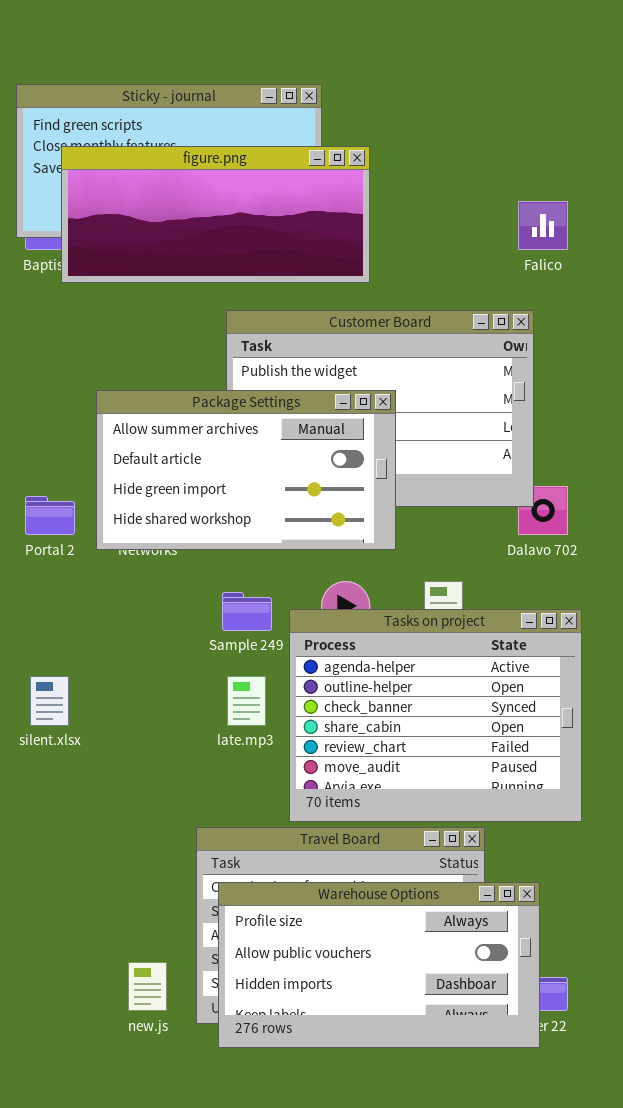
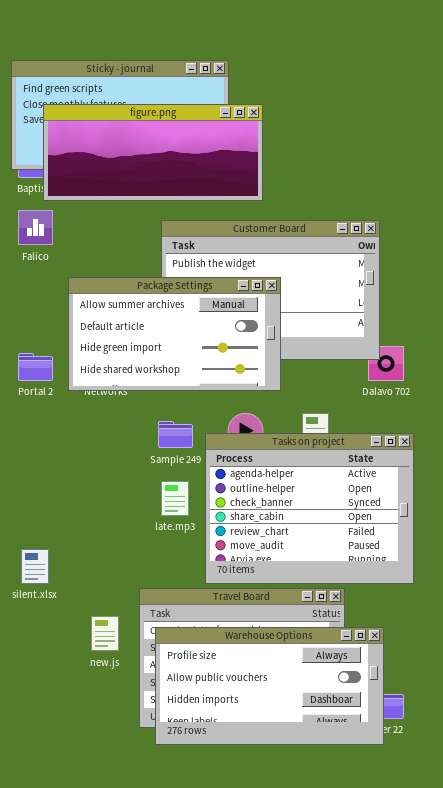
Falico: [518,201,568,250] -> [18,210,53,245], moved
silent.xlsx: [30,676,69,726] -> [21,549,49,584], moved
new.js: [128,962,167,1011] -> [91,616,119,651], moved

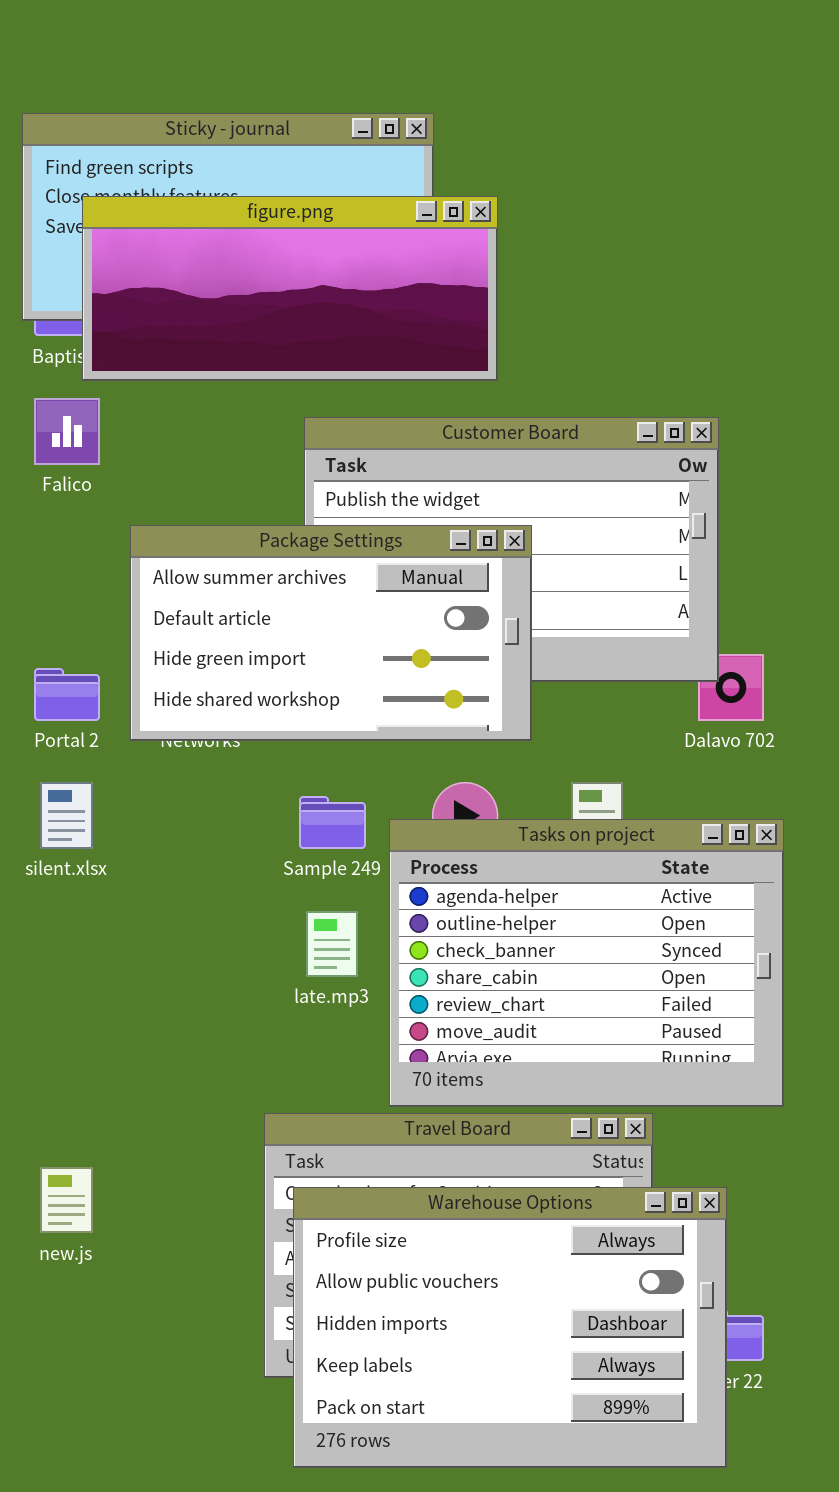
silent.xlsx: [21,549,49,584] -> [40,782,93,849], moved
new.js: [91,616,119,651] -> [40,1167,93,1233], moved
Warehouse Options: [155,627,384,745] -> [293,1187,727,1468], resized

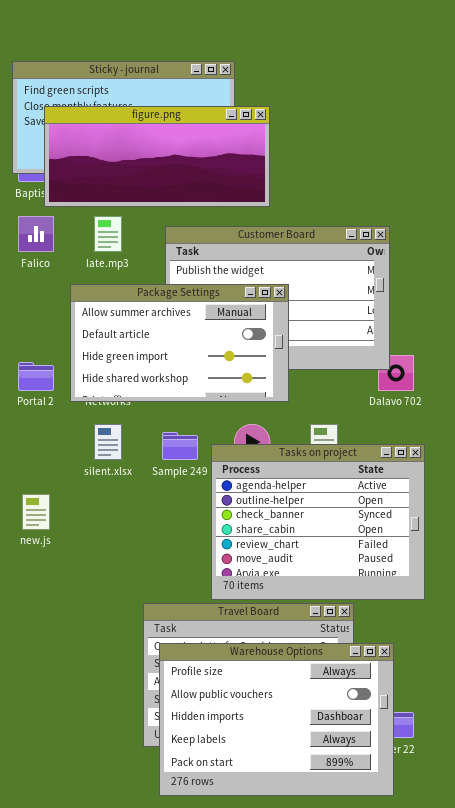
silent.xlsx: [40,782,93,849] -> [94,424,122,460], moved
late.mp3: [306,911,358,977] -> [94,216,122,252], moved
new.js: [40,1167,93,1233] -> [22,494,50,530], moved

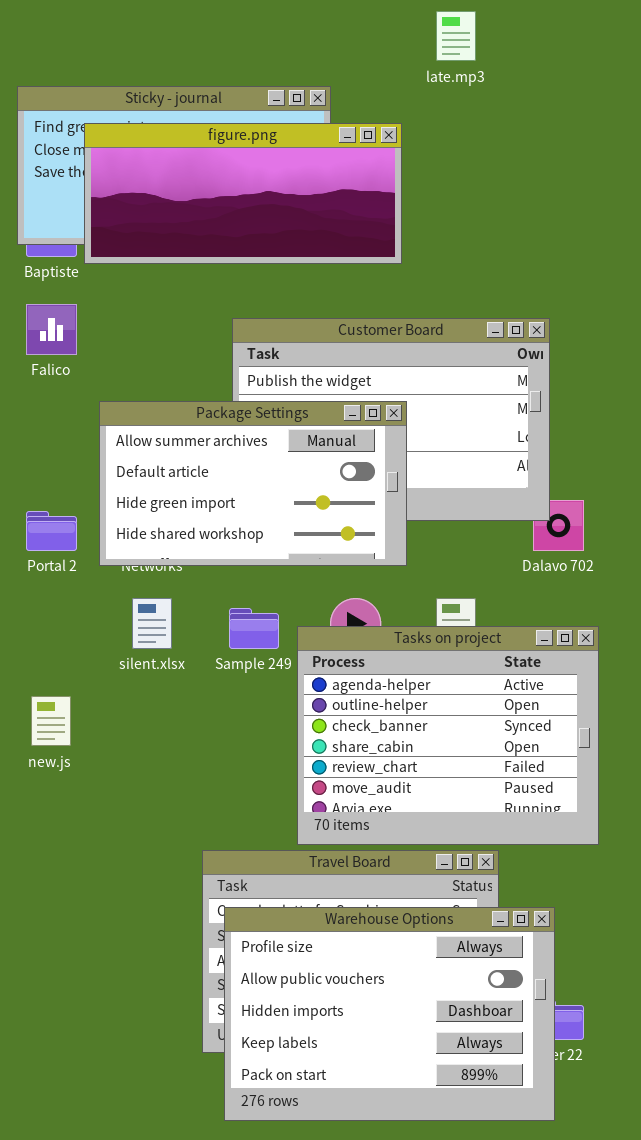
figure.png: [44,106,270,207] -> [84,123,402,264], moved
late.mp3: [94,216,122,252] -> [436,11,476,61], moved

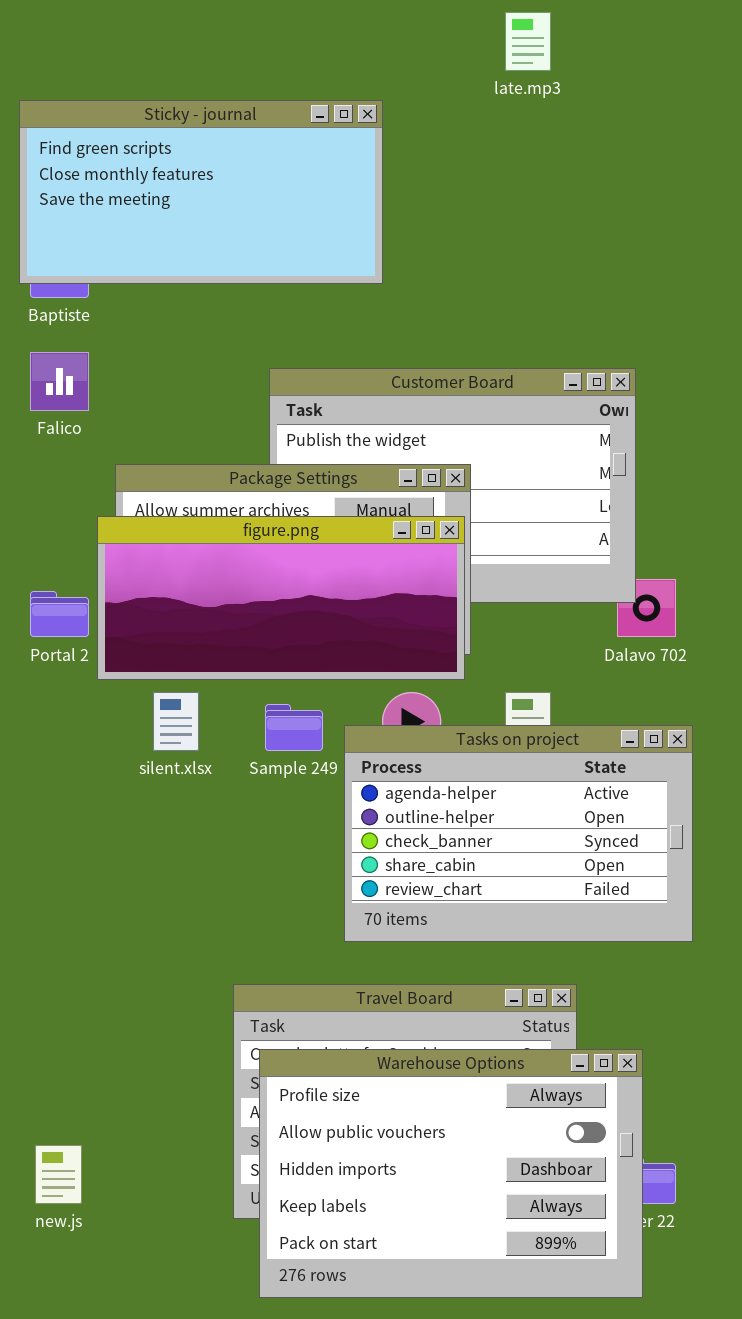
figure.png: [84,123,402,264] -> [97,516,465,680], moved
Tasks on project: [297,626,599,845] -> [344,725,693,942], resized
new.js: [31,696,71,746] -> [35,1145,82,1204], moved

